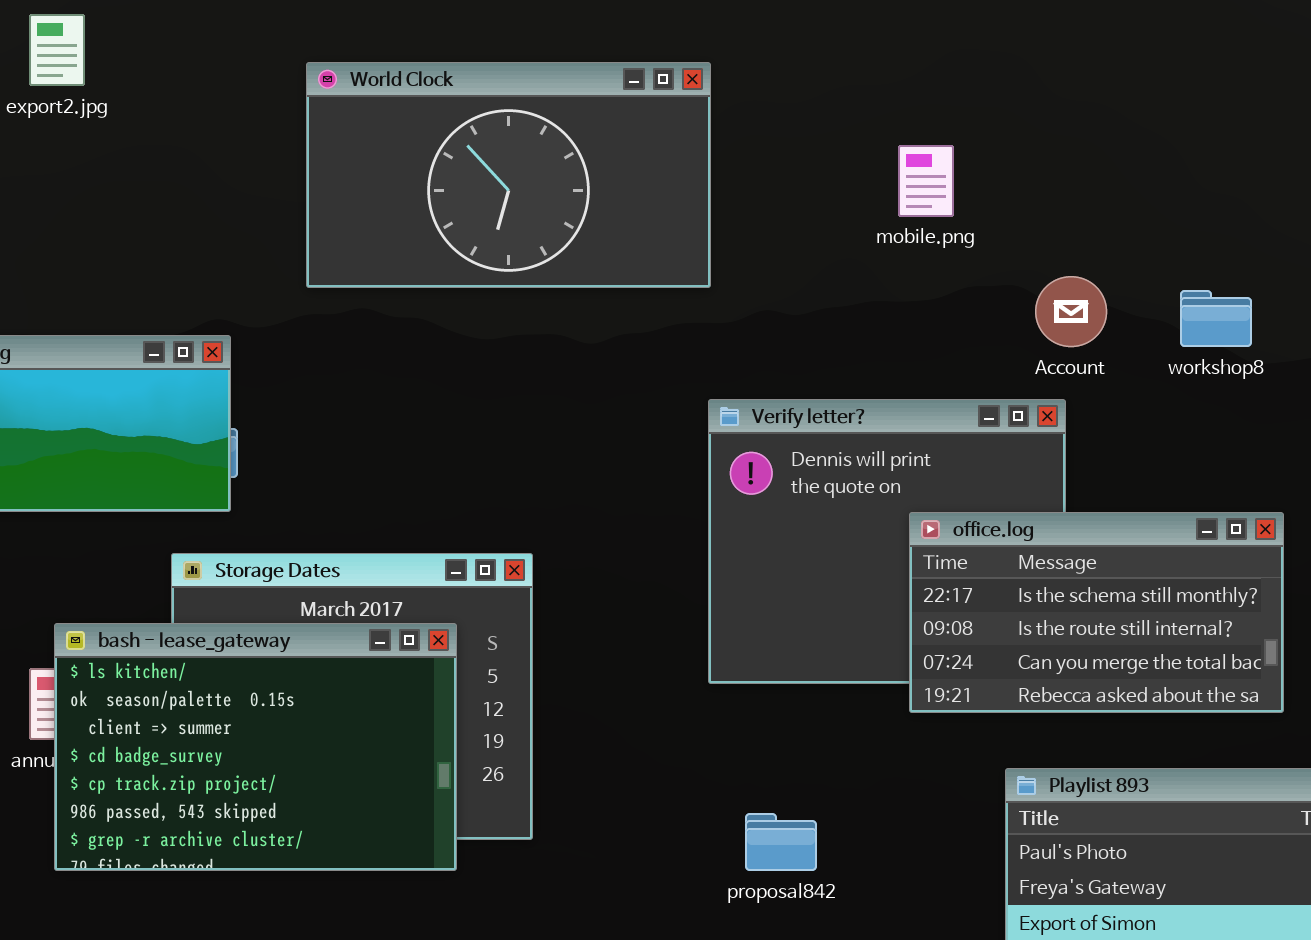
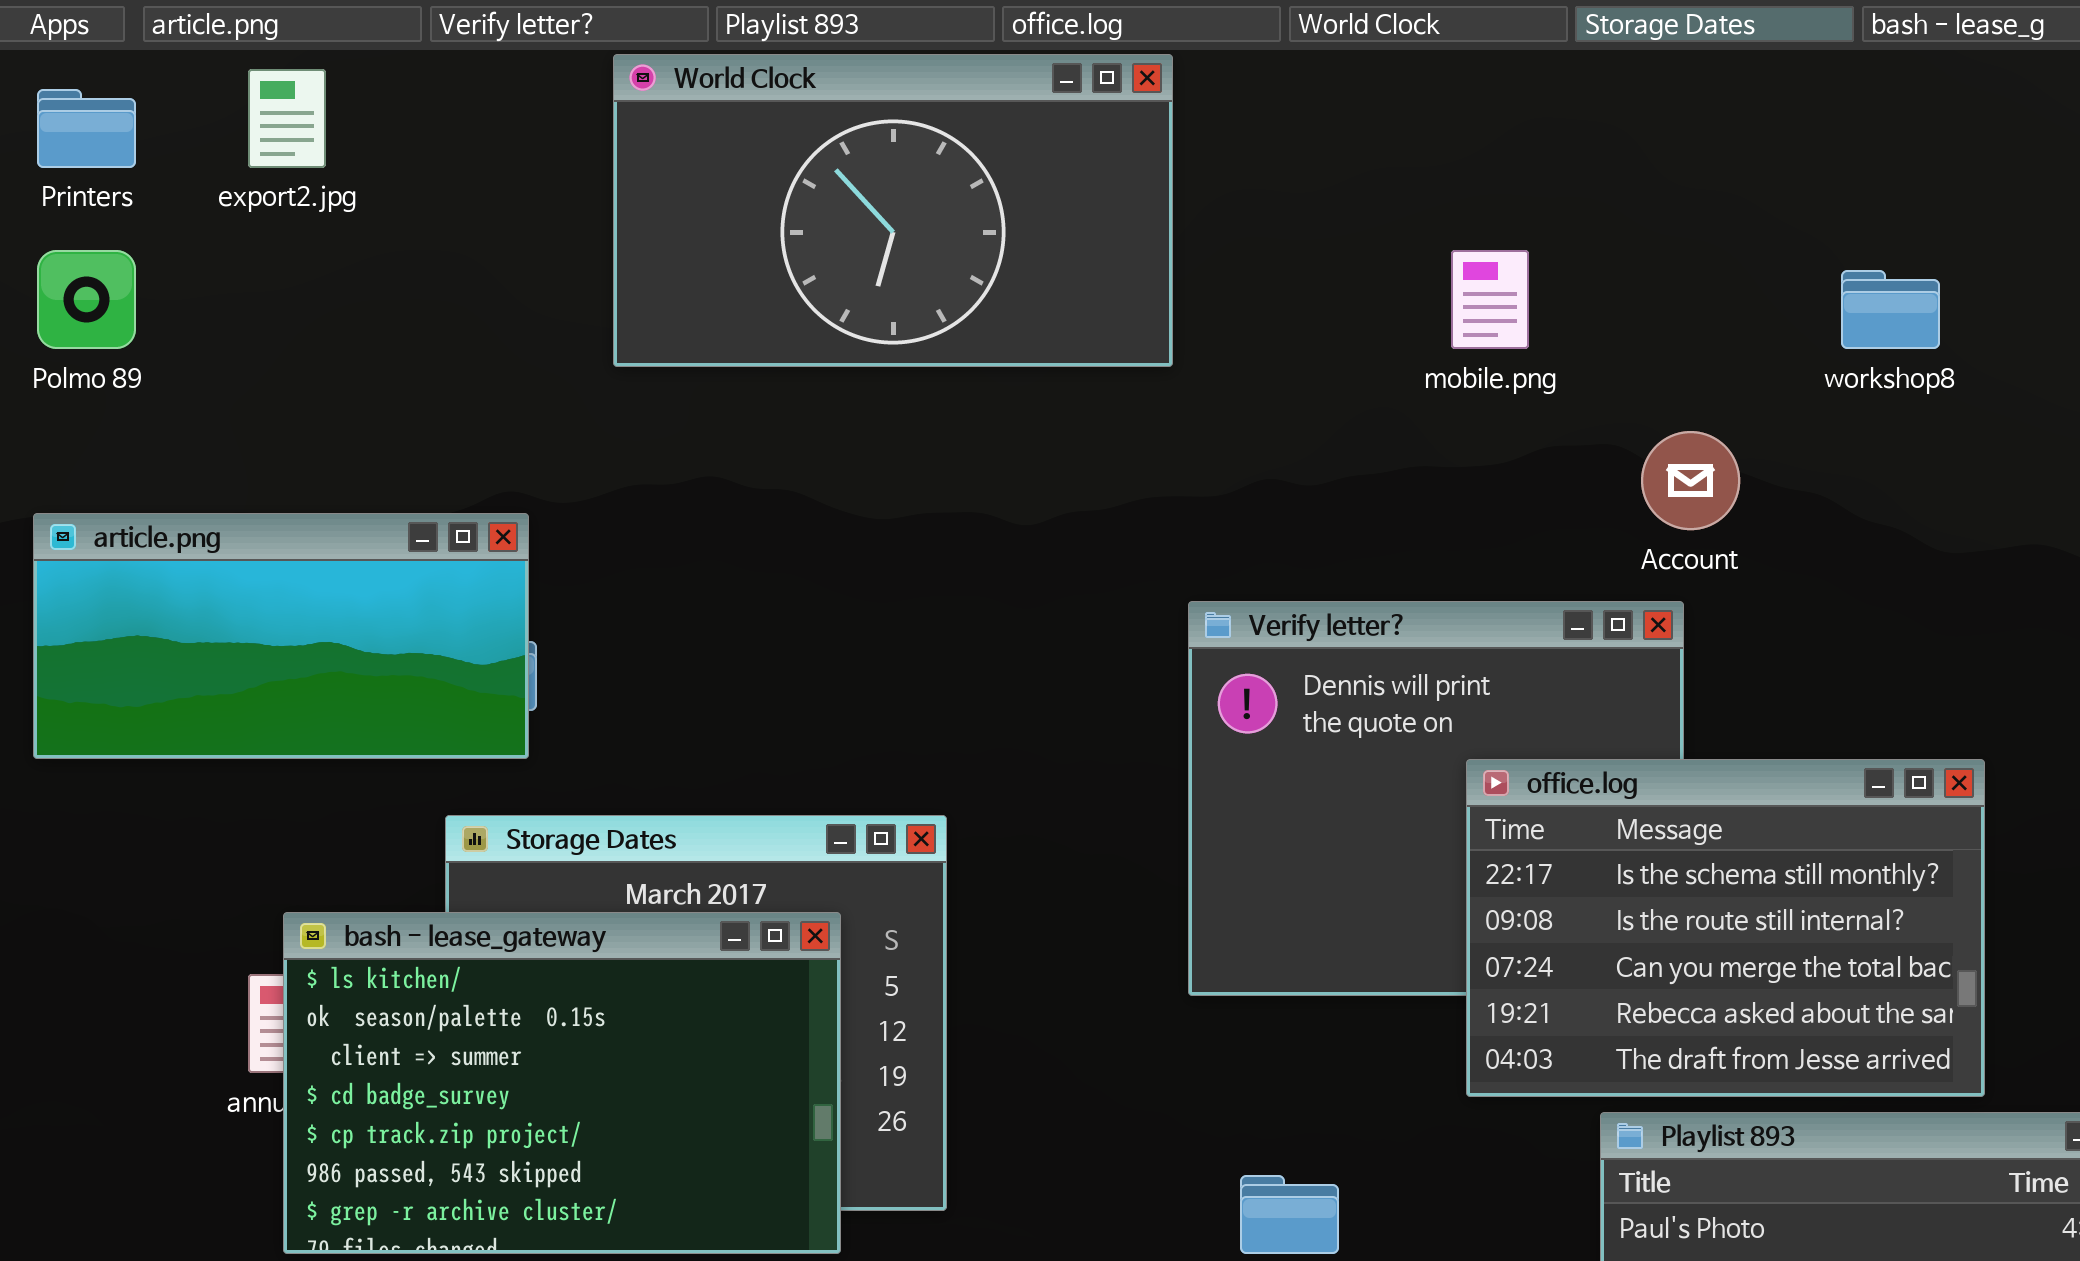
World Clock: [306,62,711,288] -> [613,54,1173,367], moved
workshop8: [1180,290,1252,347] -> [1841,270,1940,349], moved
office.log: [909,512,1284,713] -> [1466,759,1985,1097], resized

